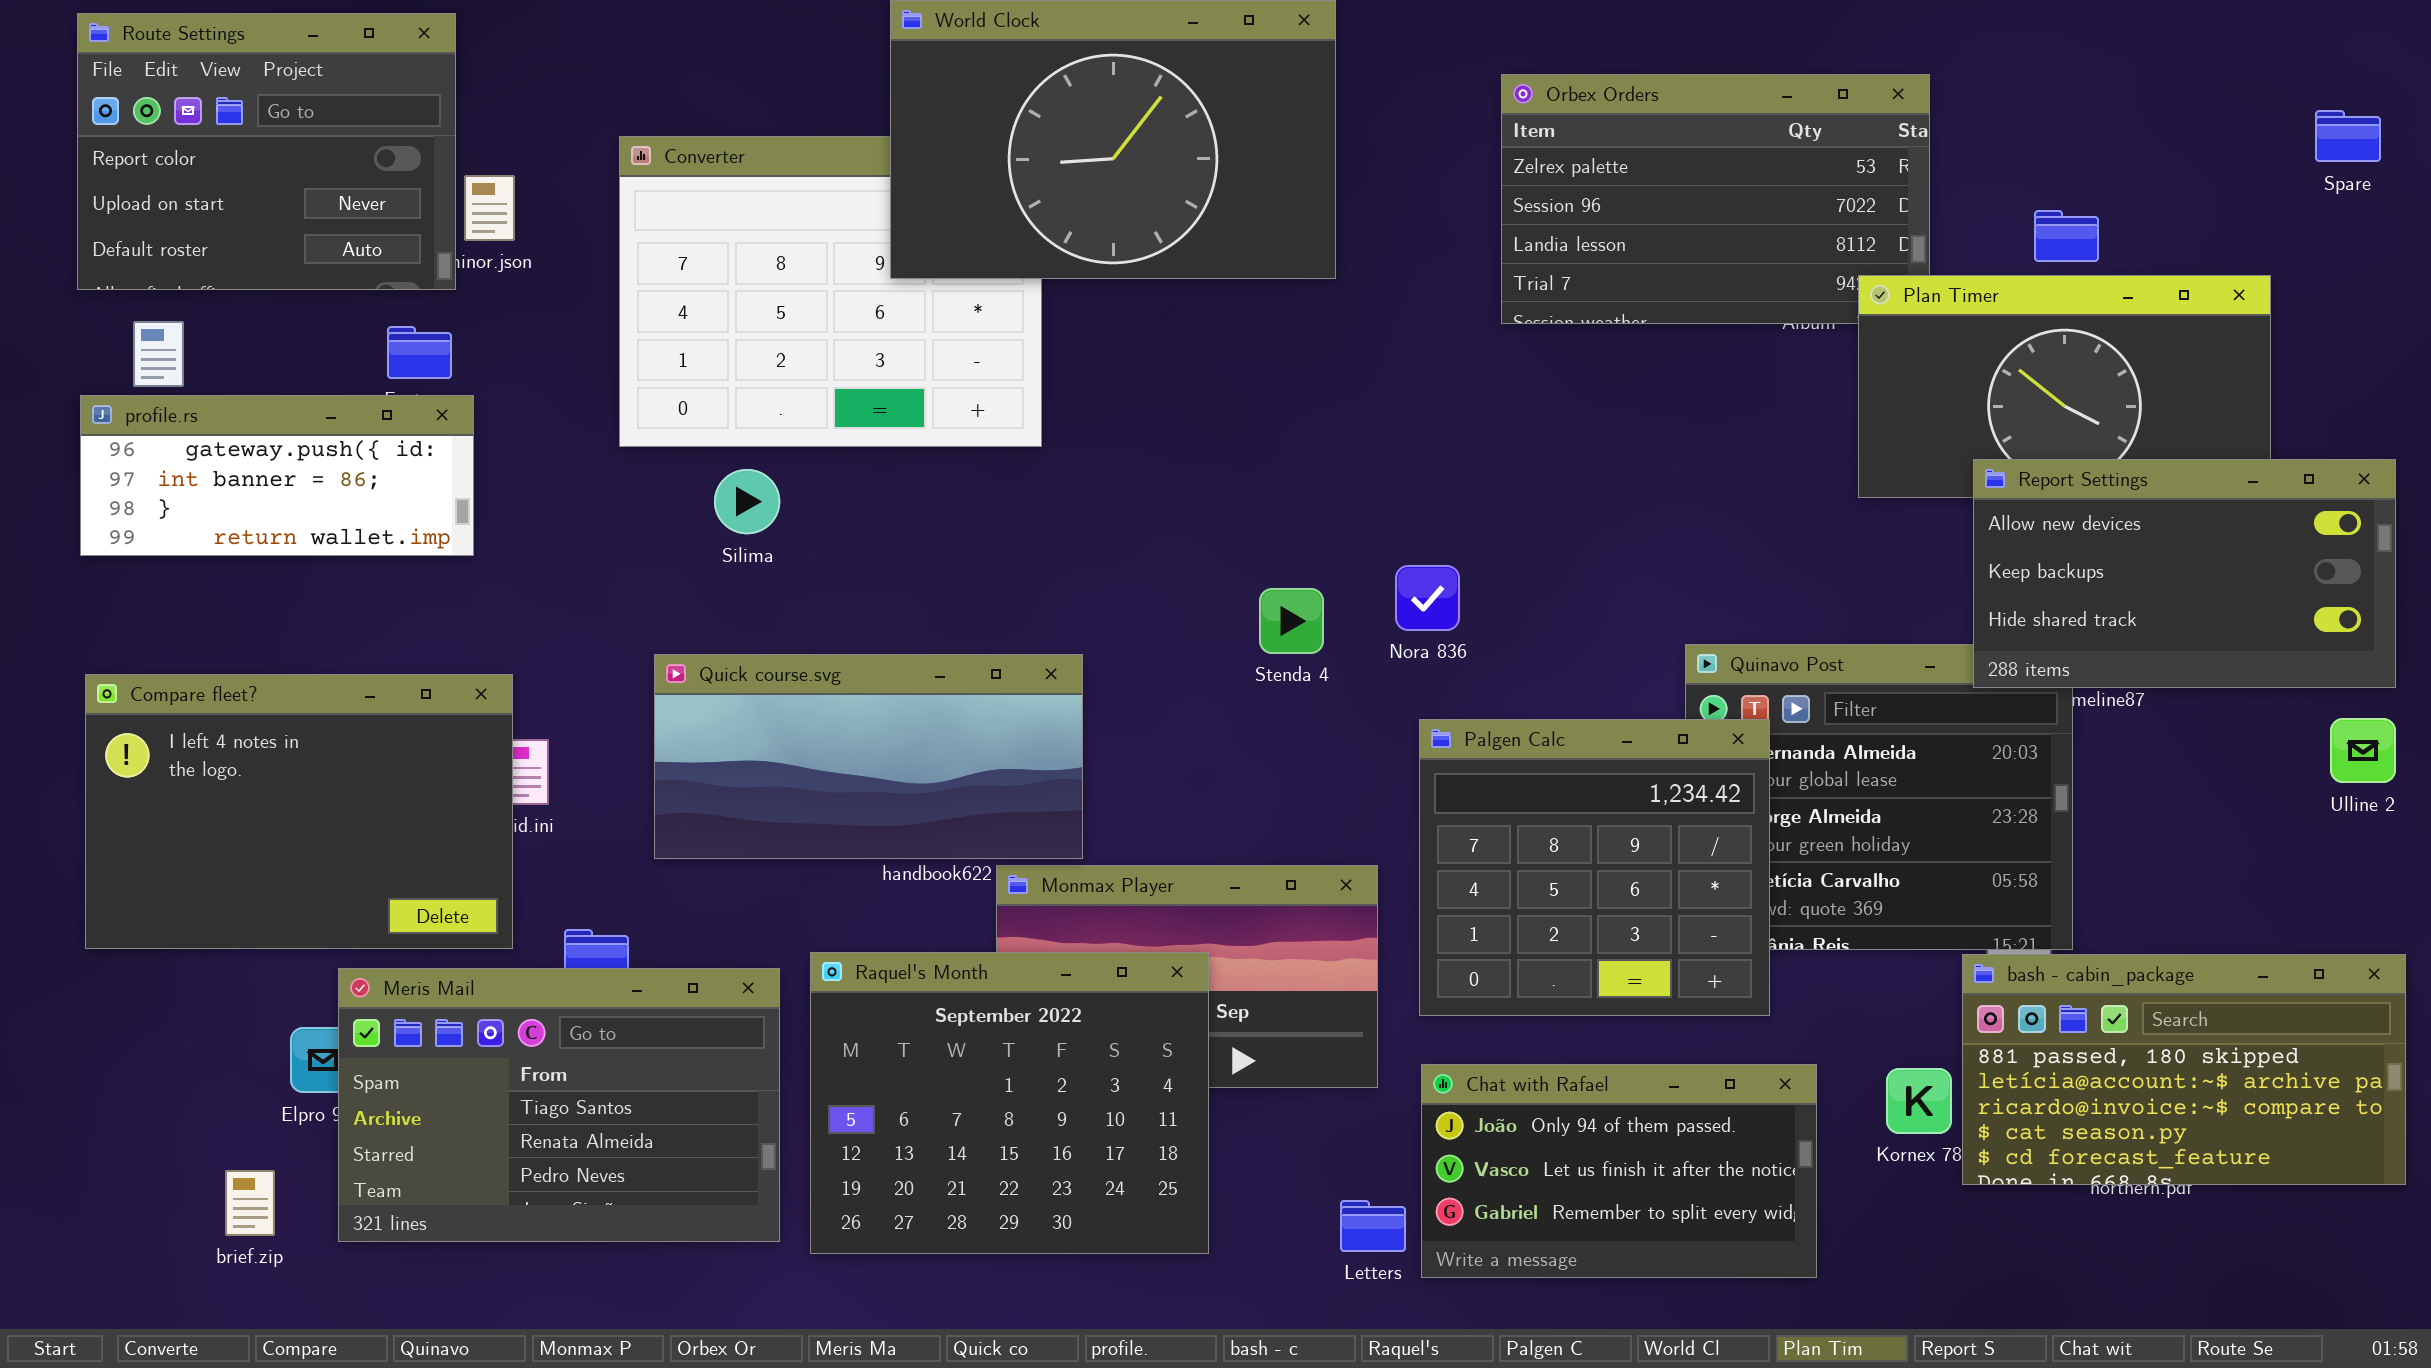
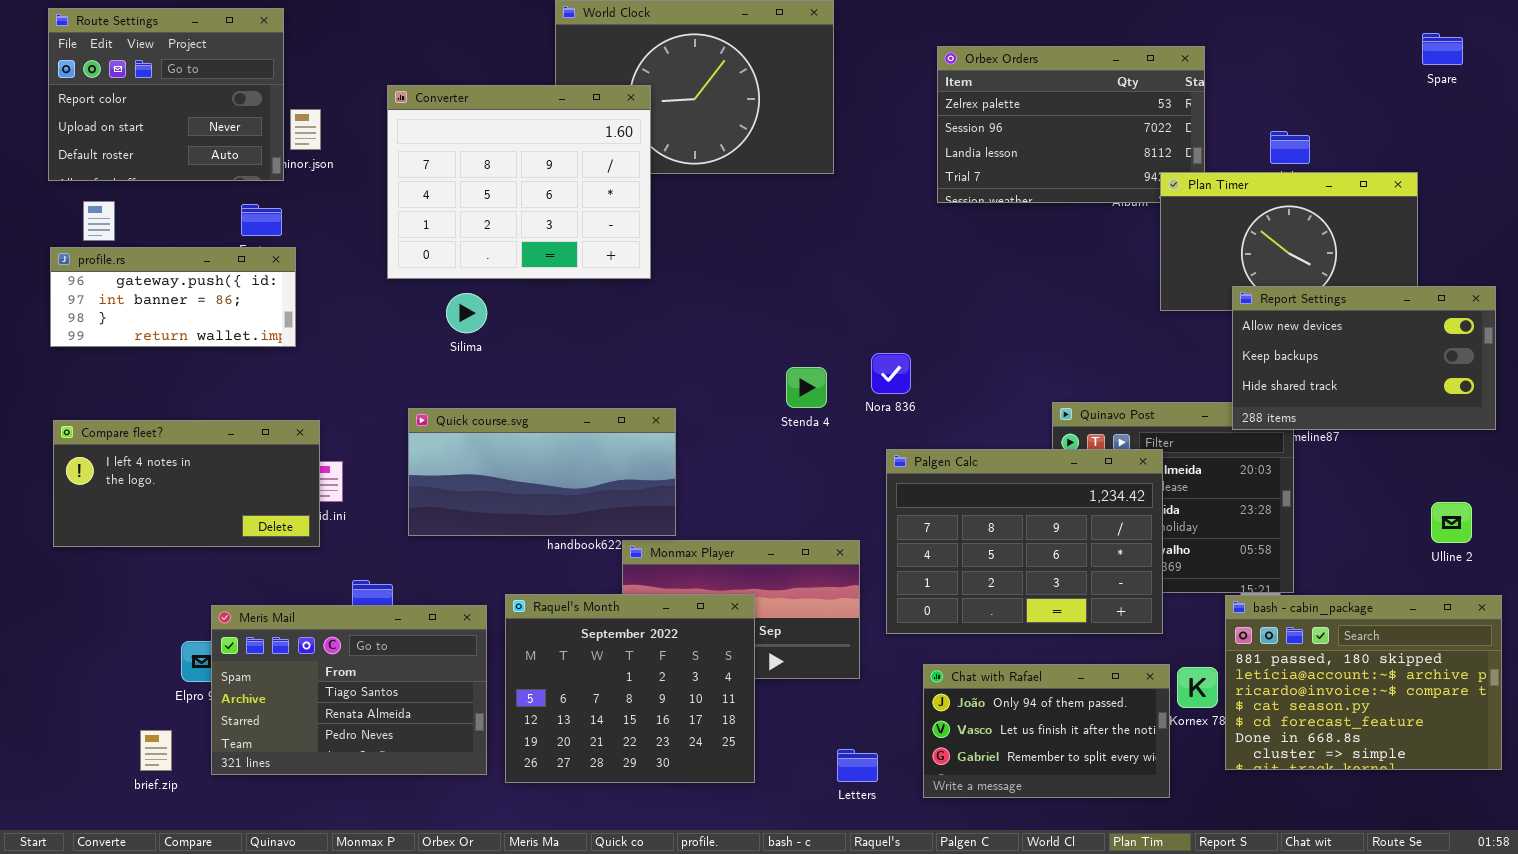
Spare: [2315,110,2381,162] -> [1422,33,1463,65], moved
Converter: [619,136,1042,447] -> [387,85,651,279], raised
Compare fleet?: [85,674,513,949] -> [53,420,320,547], resized
Ulline 2: [2330,718,2396,783] -> [1431,502,1472,543], moved
Palgen Calc: [1419,719,1770,1016] -> [886,449,1163,634], resized
bash - cabin_package: [1962,954,2406,1185] -> [1225,595,1502,770], resized
Chat with Rafael: [1421,1064,1817,1278] -> [923,664,1170,798], moved

